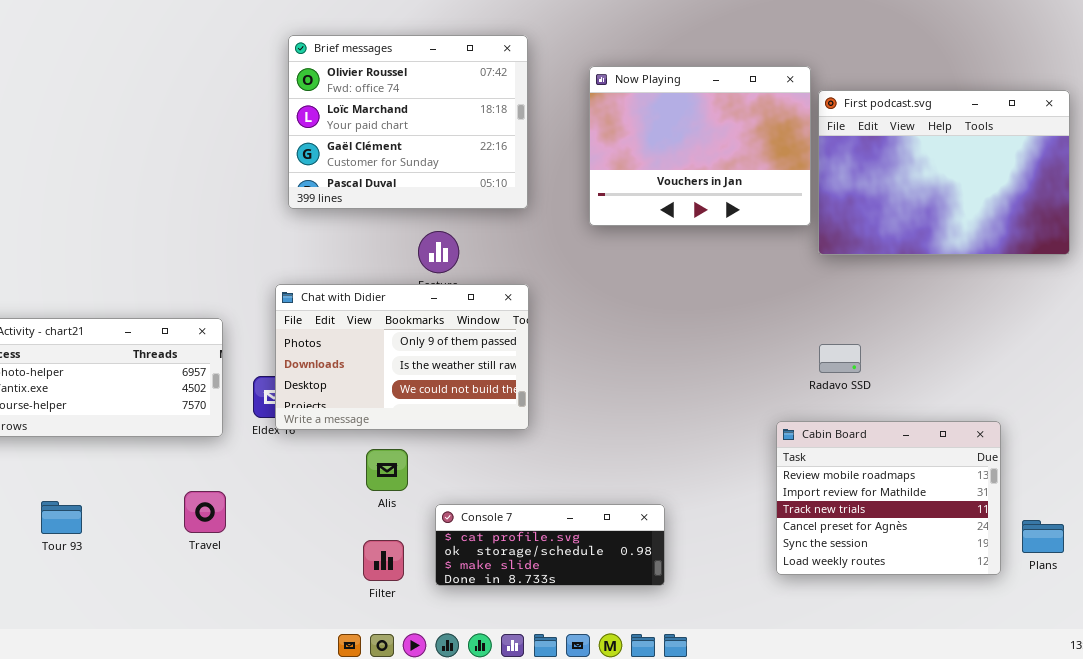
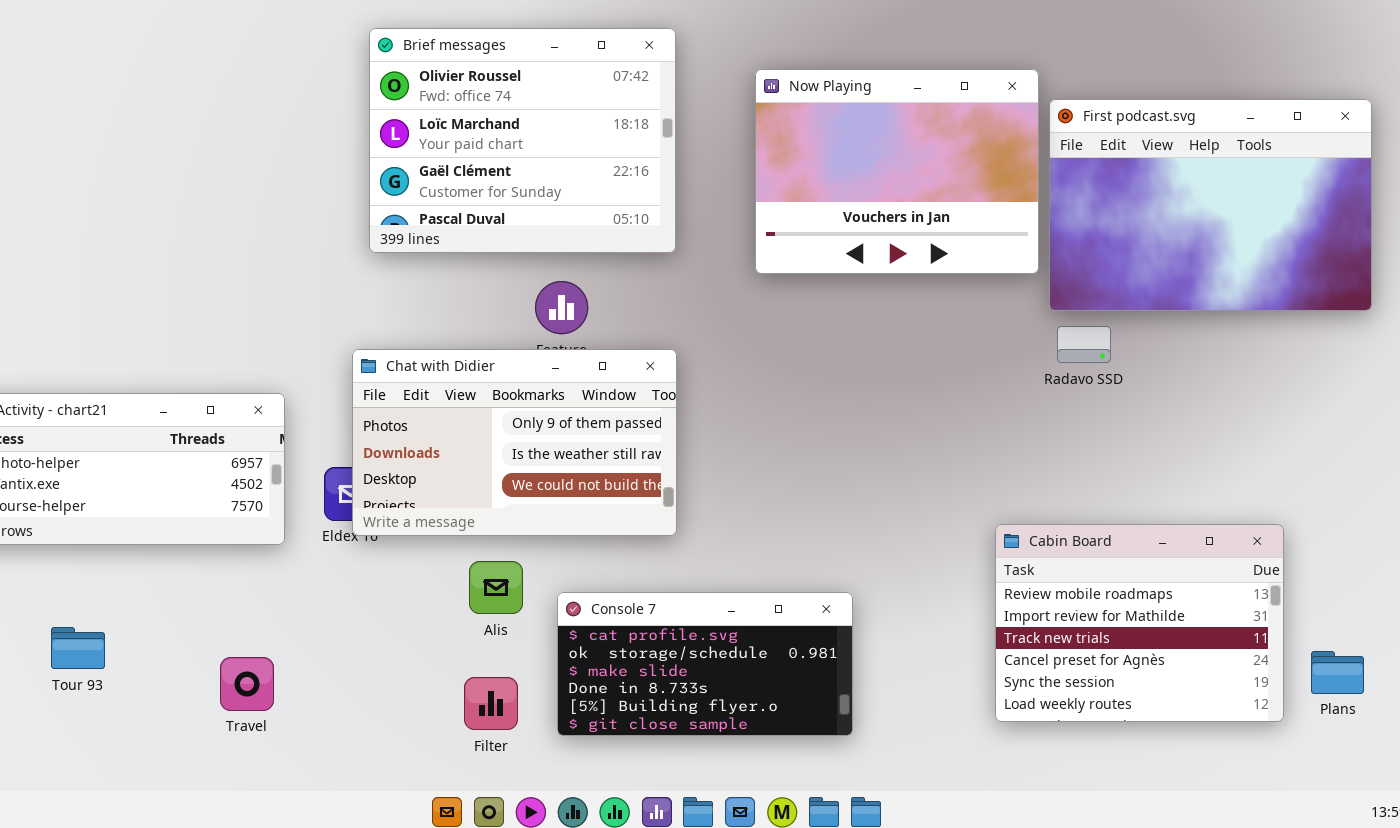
Radavo SSD: [819,344,861,373] -> [1057,326,1111,363], moved
Travel: [184,491,226,533] -> [220,657,274,711], moved
Console 7: [435,504,665,586] -> [557,592,853,736], resized

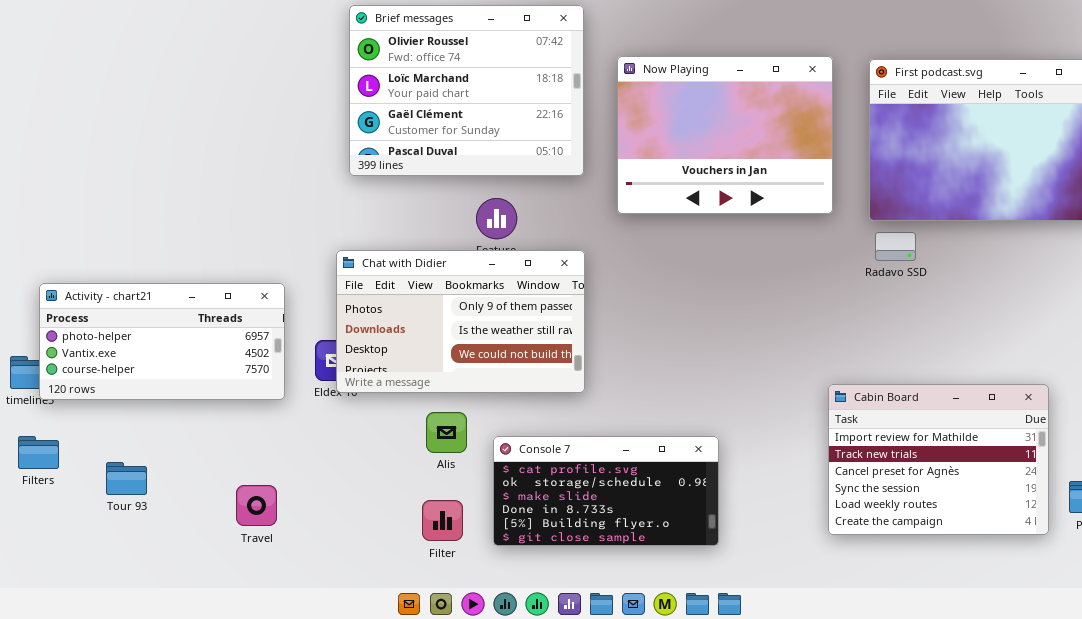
Now Playing: [755,69,1039,274] -> [617,56,833,214], moved
Cabin Board: [995,524,1284,722] -> [828,384,1049,535], scrolled down 1 row

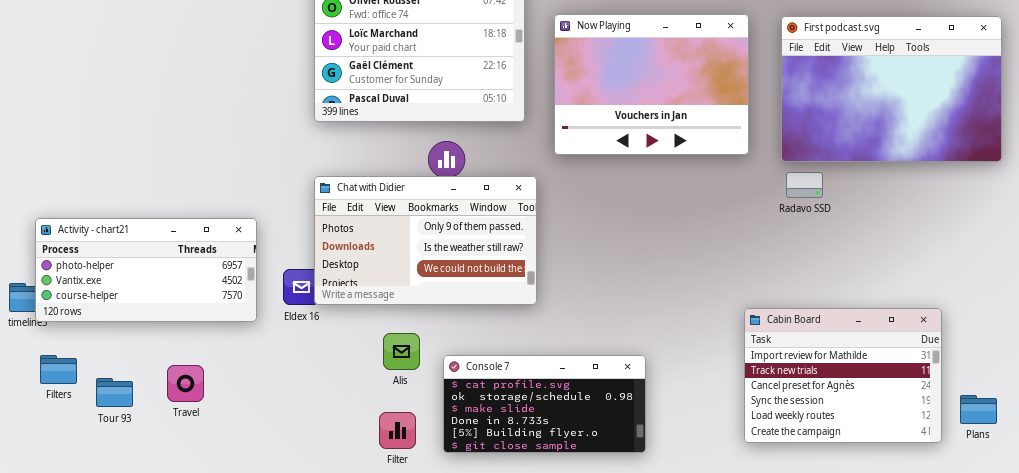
Chat with Didier: [336,250,585,393] -> [314,176,537,305], moved
Filters: [18,436,59,469] -> [40,355,77,384], moved
Travel: [236,485,277,526] -> [167,365,204,402], moved

